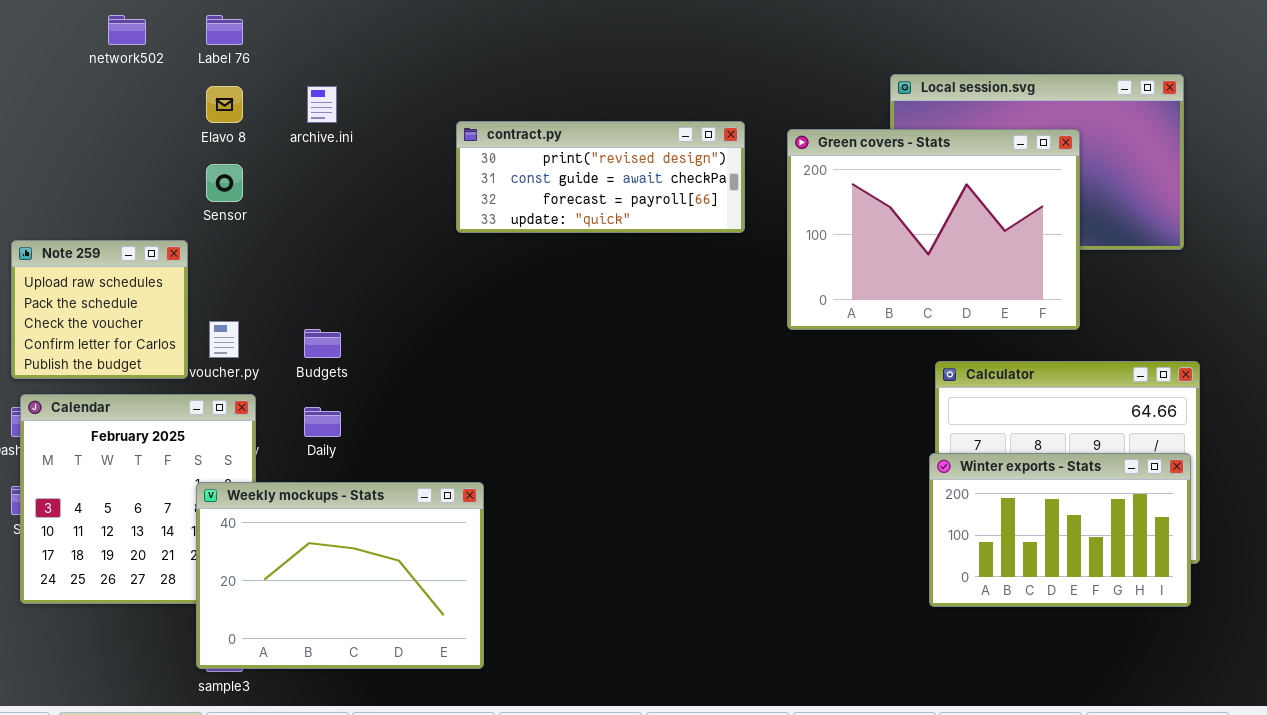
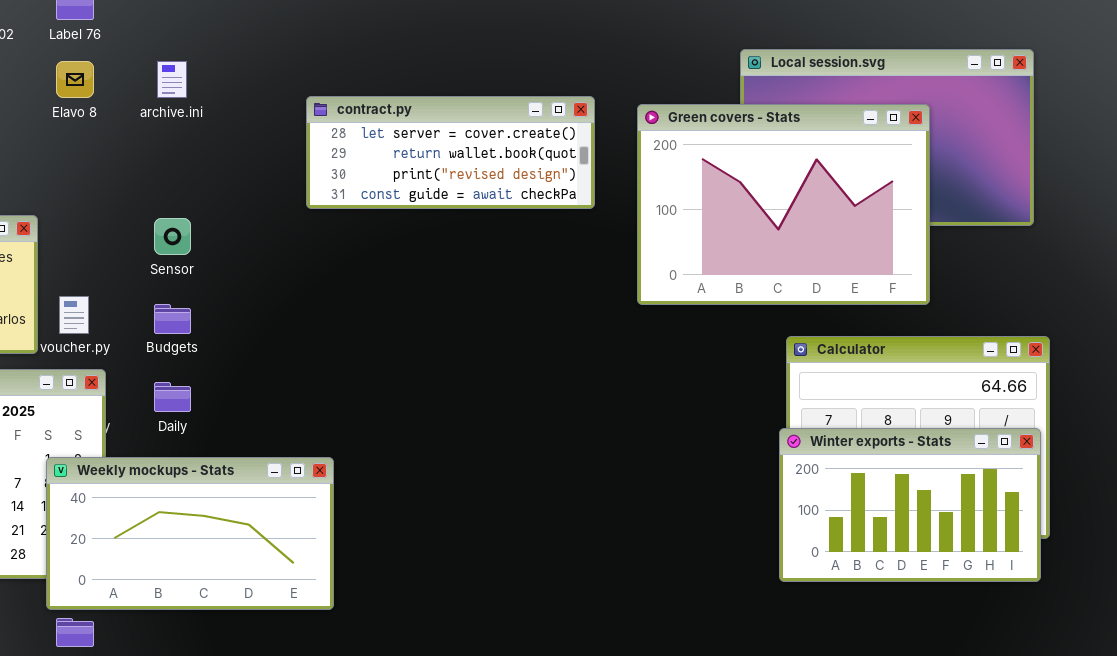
contract.py: [456,121,745,233] -> [306,96,595,209], scrolled up 2 rows
Sensor: [206,164,243,202] -> [154,218,191,255], moved
Weekly mockups - Stats: [196,482,484,669] -> [46,457,334,610], resized

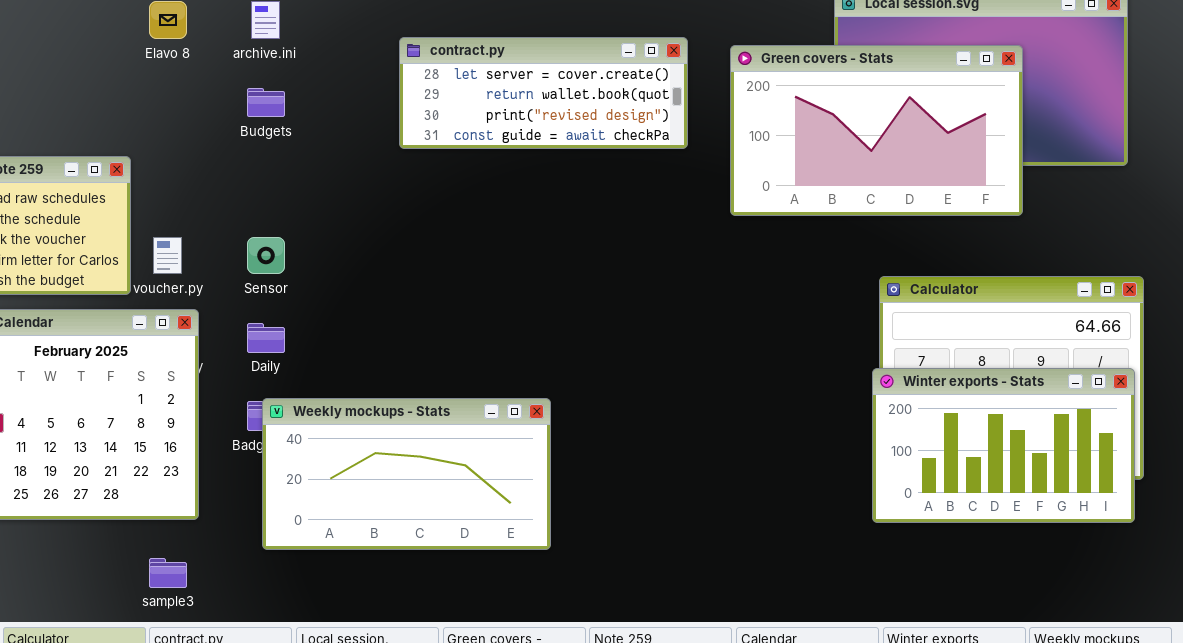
Green covers - Stats: [637,104,930,305] -> [730,45,1023,216], resized
Sensor: [154,218,191,255] -> [247,237,285,274], moved
Budgets: [154,304,191,334] -> [247,88,285,117], moved
Weekly mockups - Stats: [46,457,334,610] -> [262,398,551,550], moved

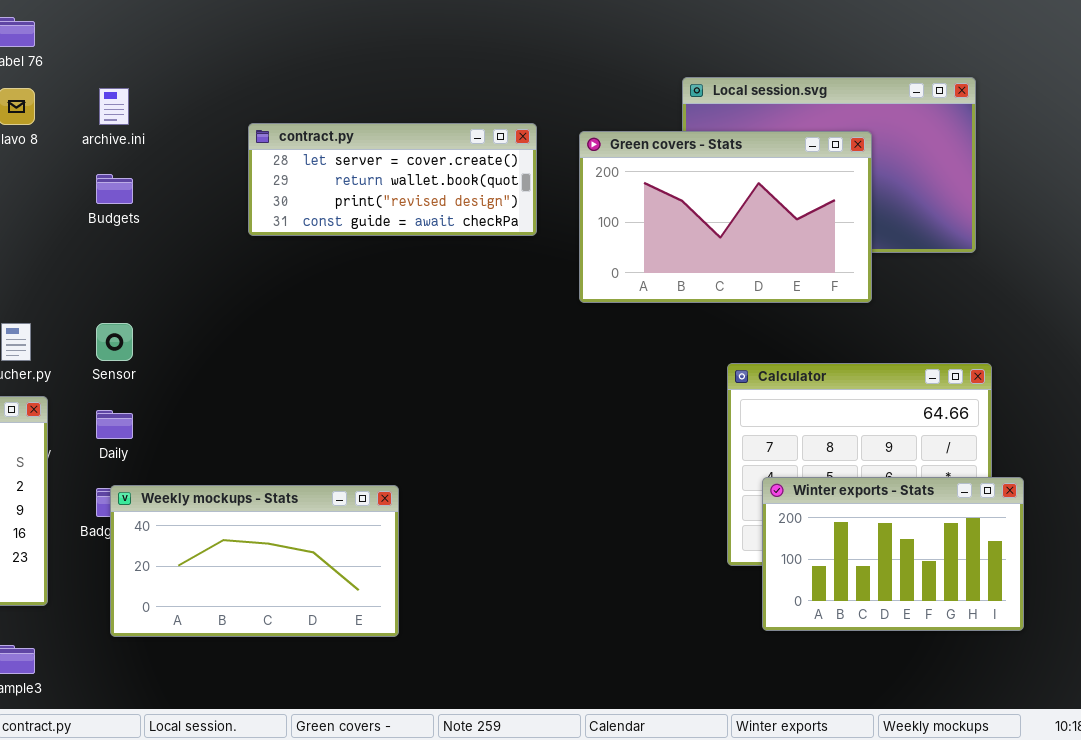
Winter exports - Stats: [872,368,1135,523] -> [762,477,1024,631], moved

